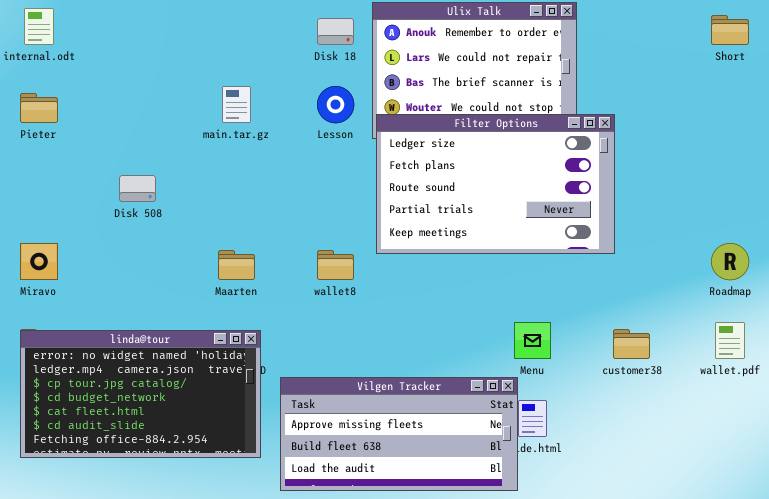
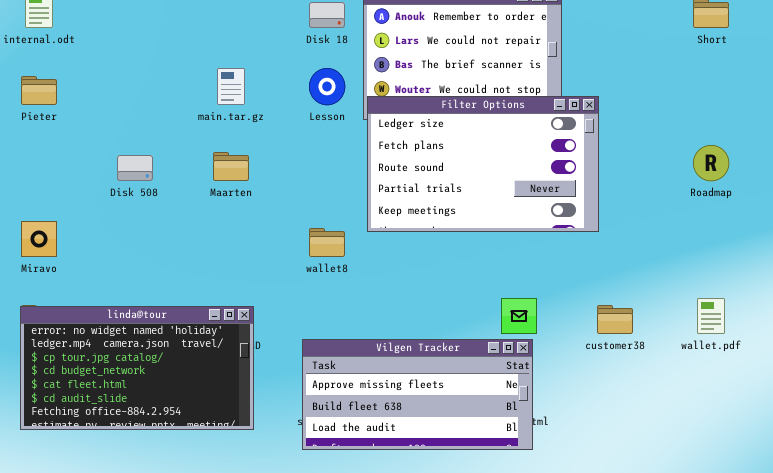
Roadmap: [711,243,749,280] -> [693,145,729,181], moved
Maarten: [218,250,255,280] -> [213,152,249,181], moved
Vilgen Tracker: [280,377,518,491] -> [302,339,533,450], moved

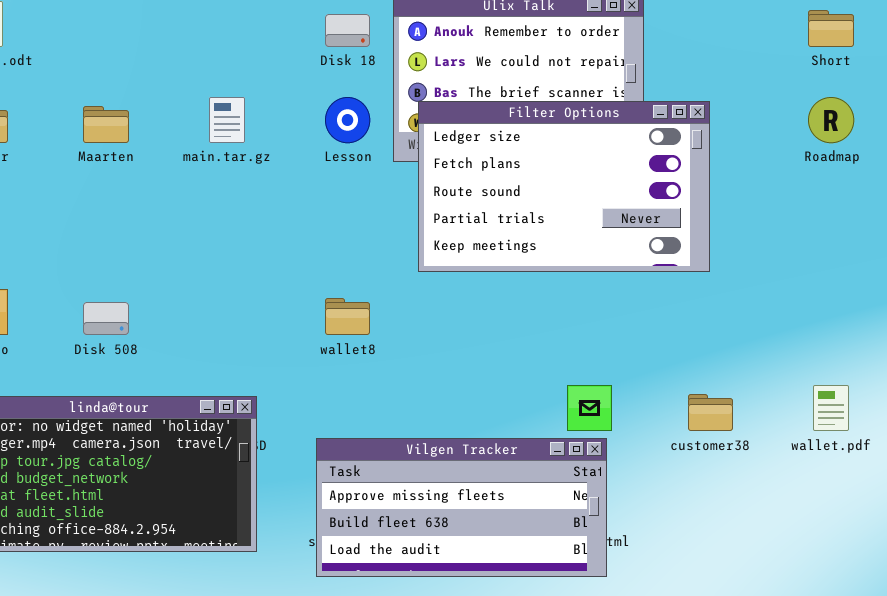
Filter Options: [367,96,599,232] -> [418,101,710,272], moved
Roadmap: [693,145,729,181] -> [808,97,854,143], moved
Maarten: [213,152,249,181] -> [83,106,129,143], moved
Disk 508: [117,155,153,181] -> [83,302,129,335], moved

